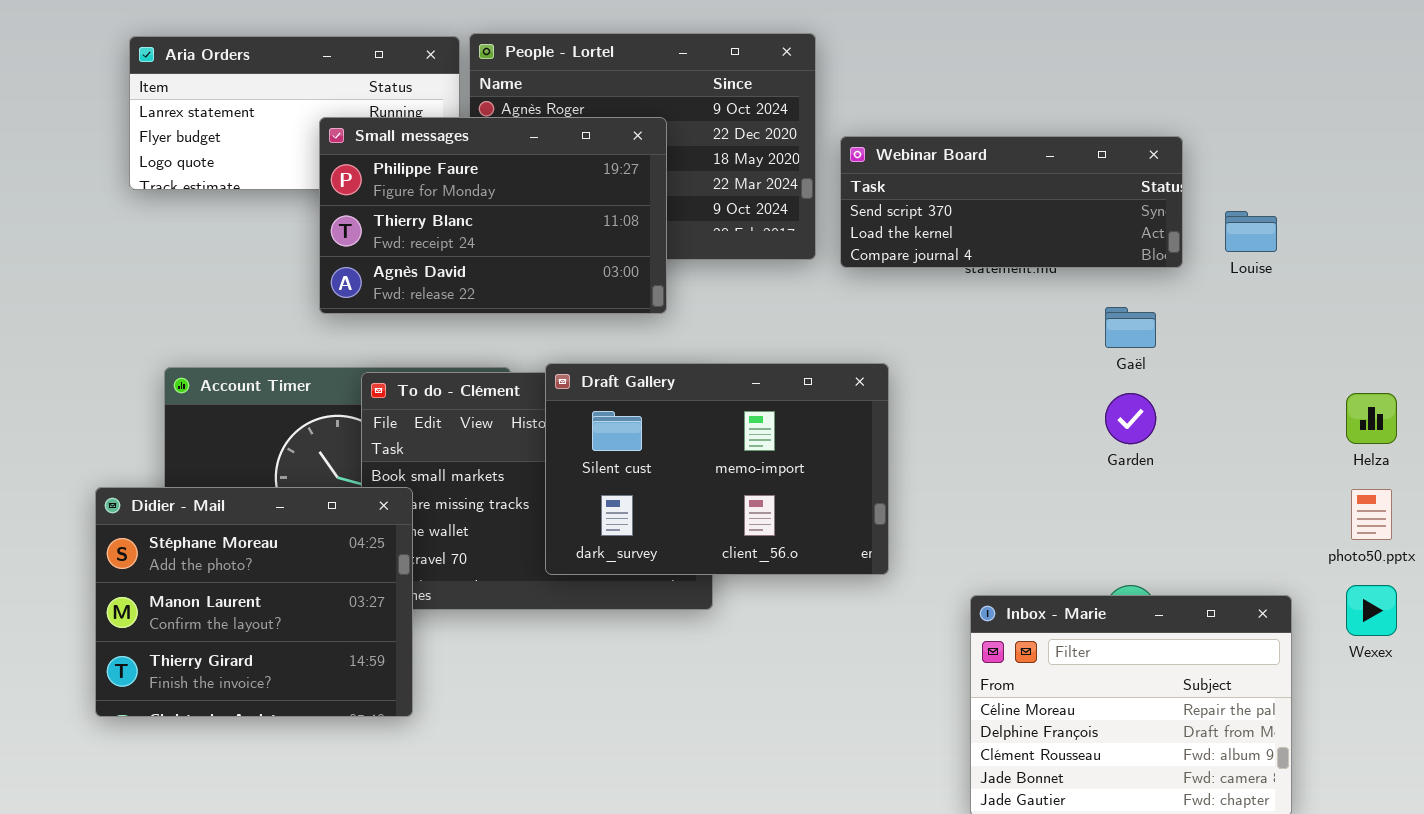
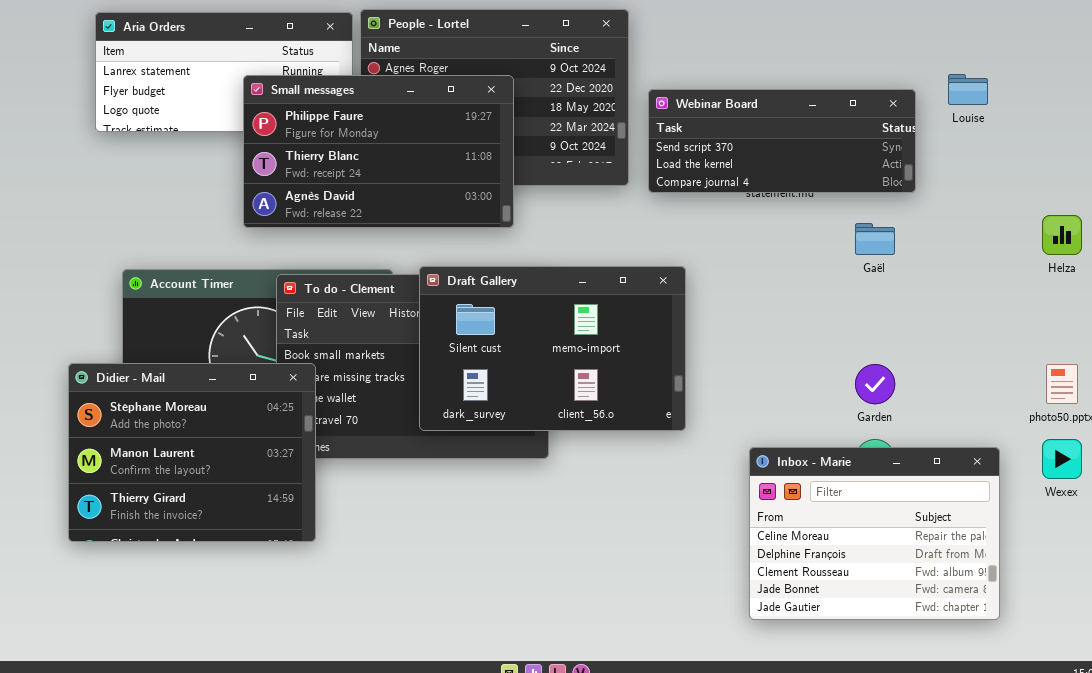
Louise: [1225,211,1277,252] -> [948,74,988,105], moved
Garden: [1105,393,1156,444] -> [855,364,895,404], moved
Helza: [1346,393,1397,444] -> [1042,215,1082,255], moved

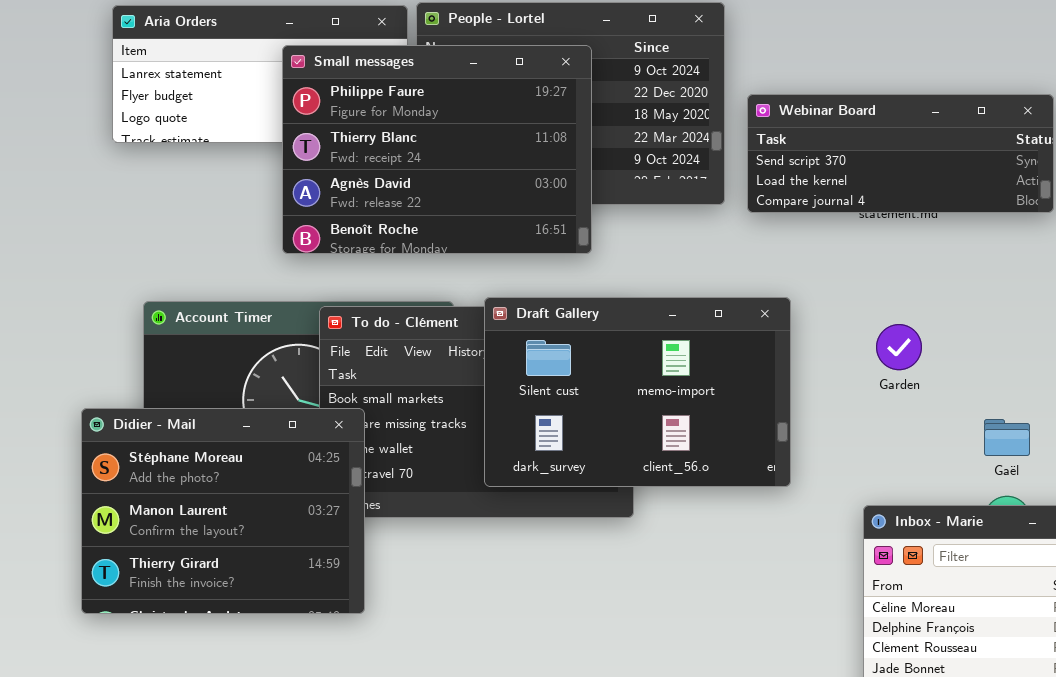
Small messages: [243,75,514,228] -> [282,45,592,254], resized
Gaël: [855,223,895,255] -> [984,419,1030,456], moved
Garden: [855,364,895,404] -> [876,324,922,370], moved

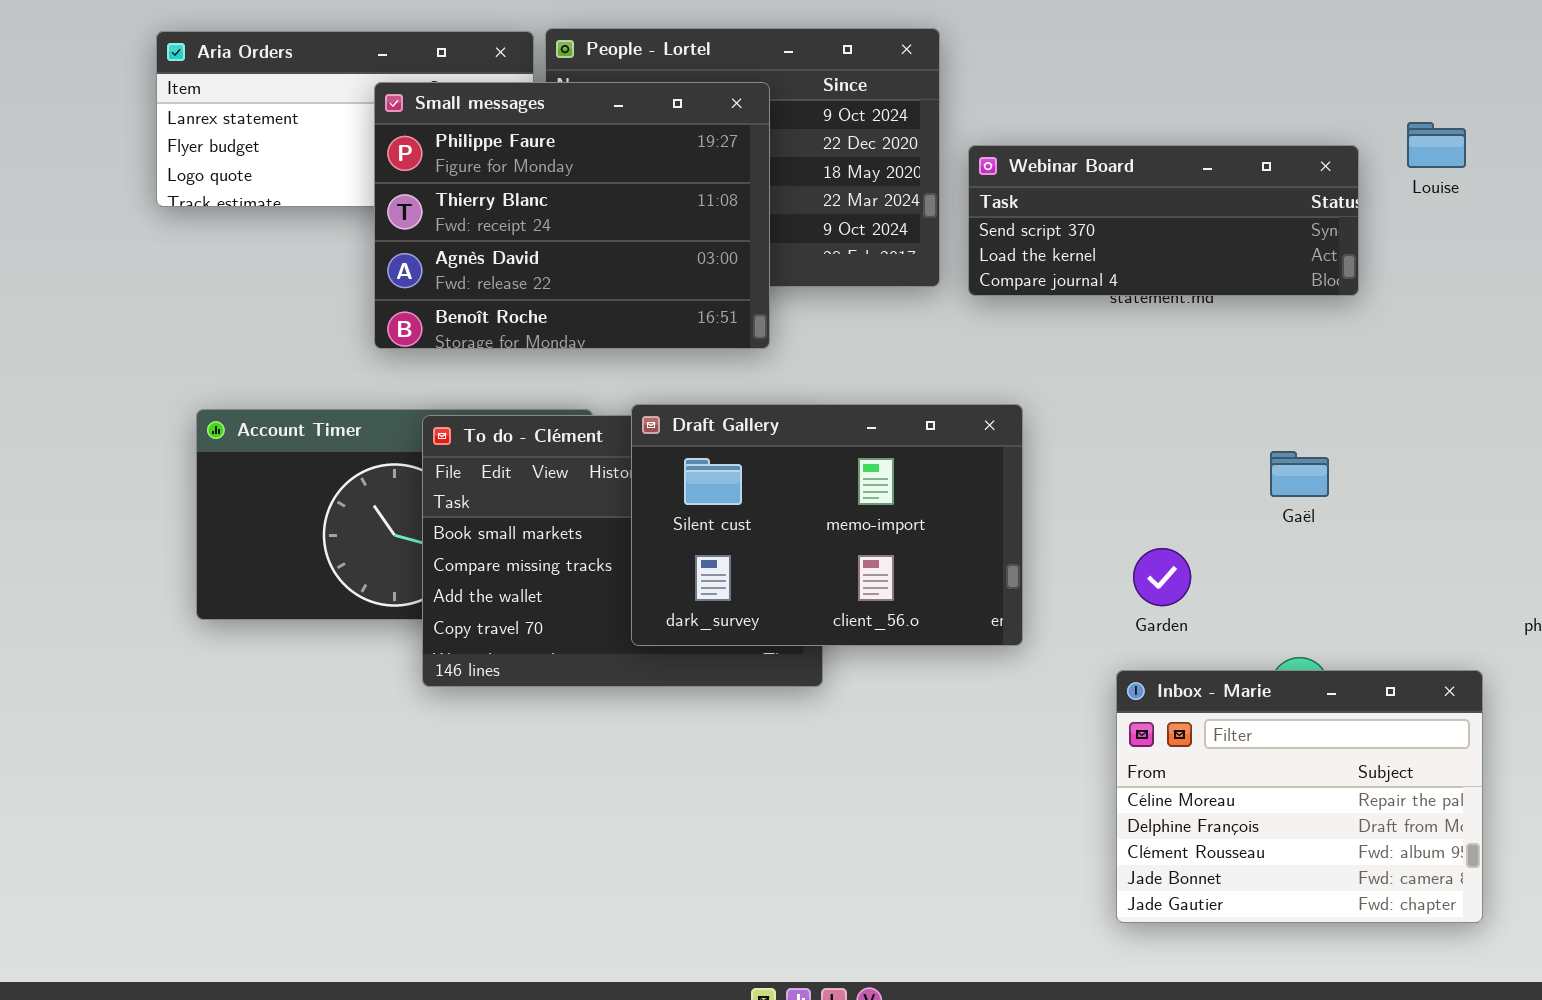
Garden: [876,324,922,370] -> [1133,548,1191,606], moved
Didier - Mail: [81,408,365,614] -> none, closed
Gaël: [984,419,1030,456] -> [1270,451,1329,497], moved

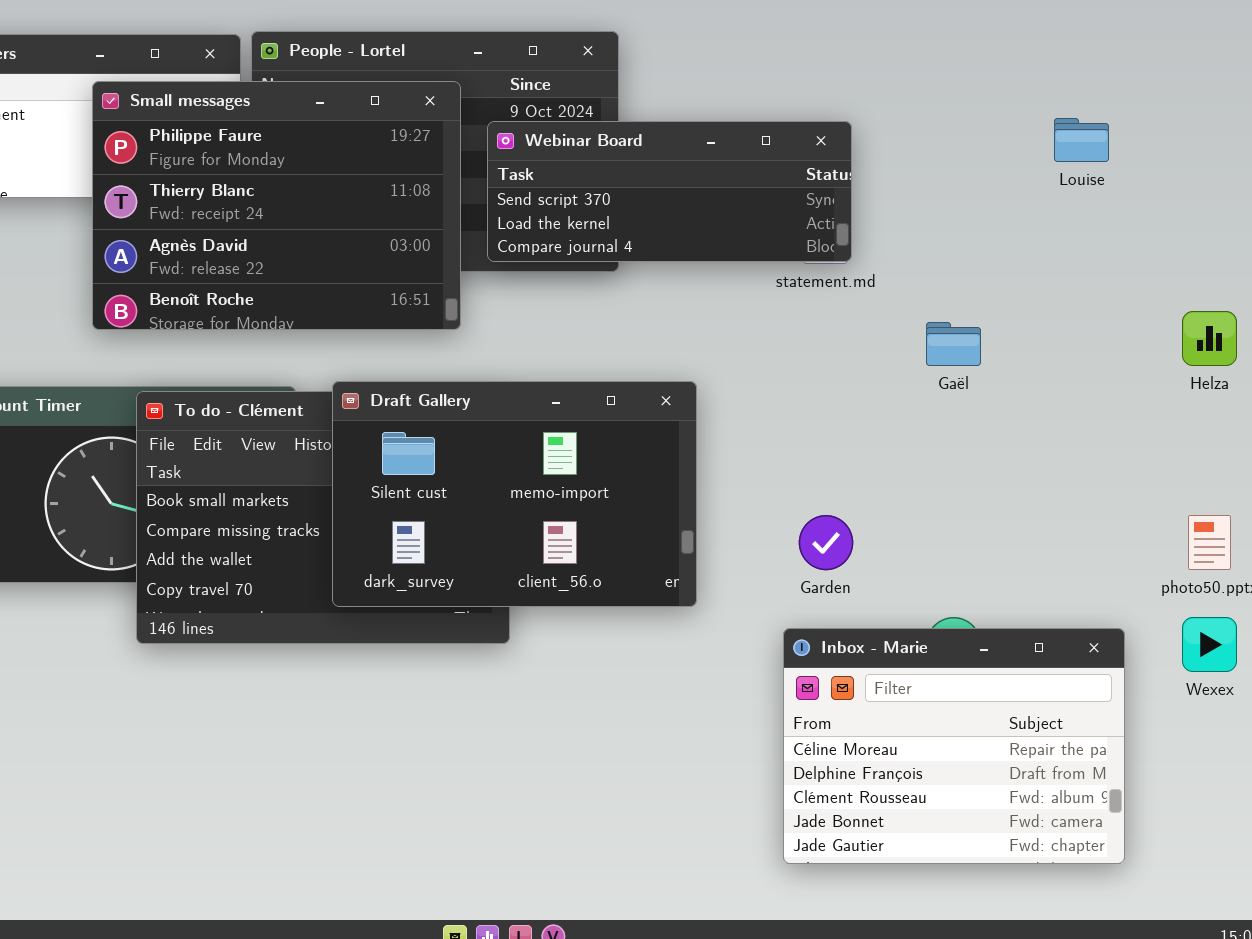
Webinar Board: [968,145,1359,296] -> [487,121,852,262], moved
Gaël: [1270,451,1329,497] -> [926,322,981,366], moved

